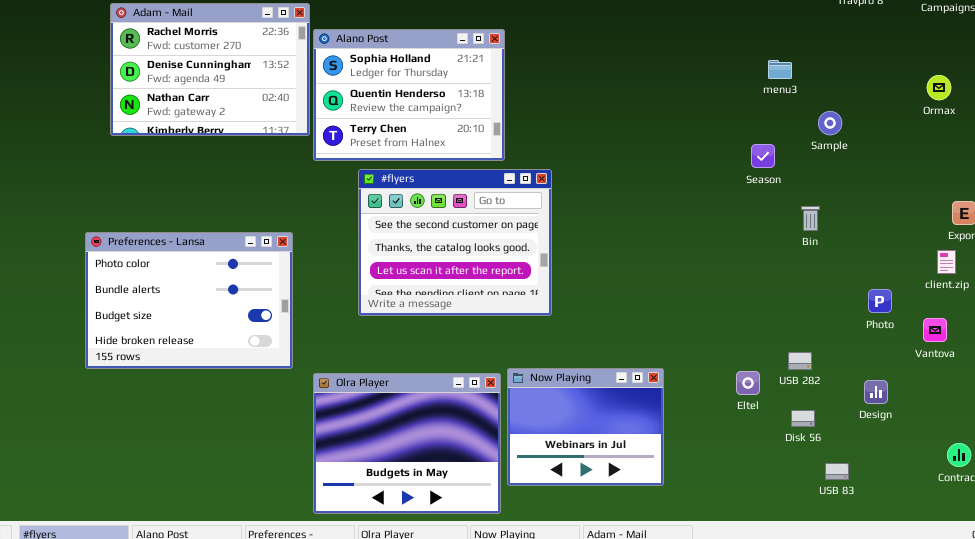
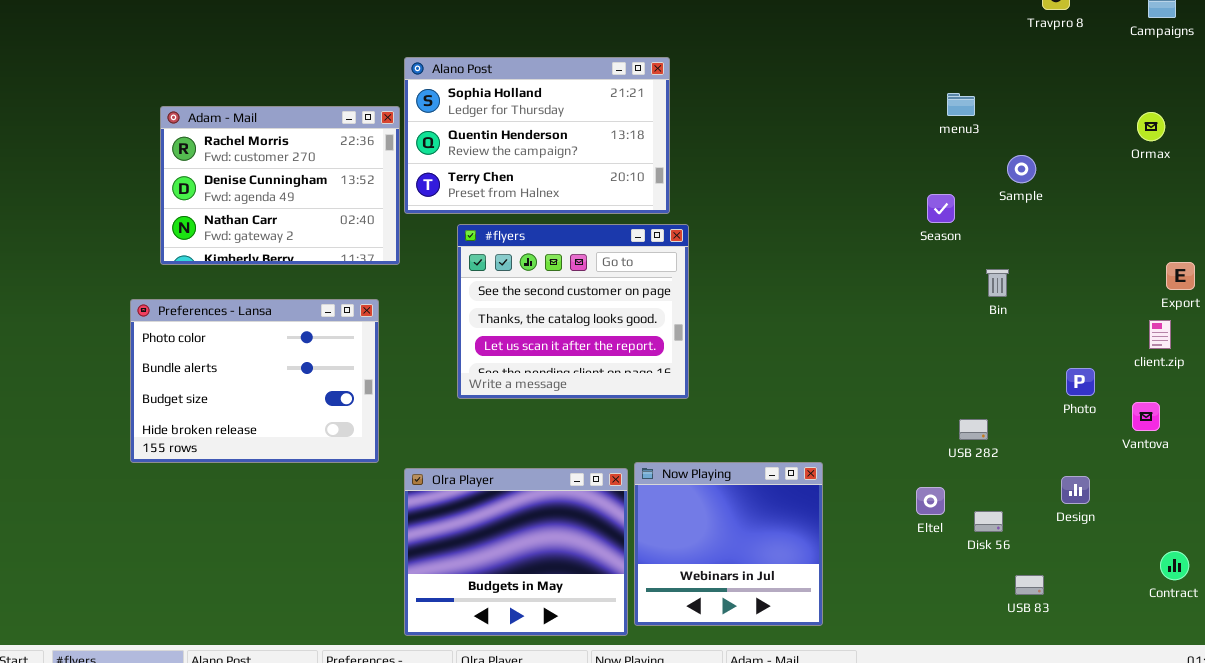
Adam - Mail: [110,3,310,136] -> [160,106,400,265], moved
Alano Post: [313,29,505,161] -> [404,57,670,214], resized
USB 282: [788,352,812,370] -> [959,419,988,440], moved
Now Playing: [507,368,664,486] -> [634,462,823,626], resized
Eltel: [736,371,760,395] -> [916,487,945,515], moved

